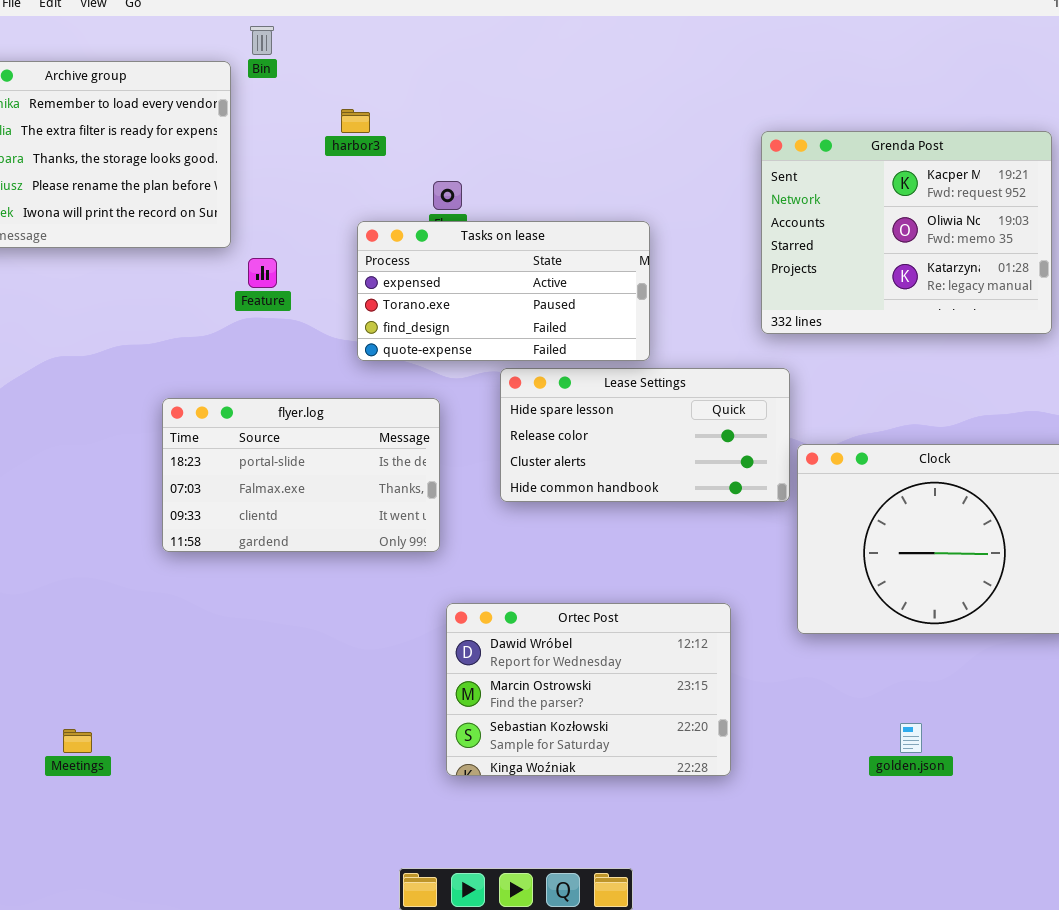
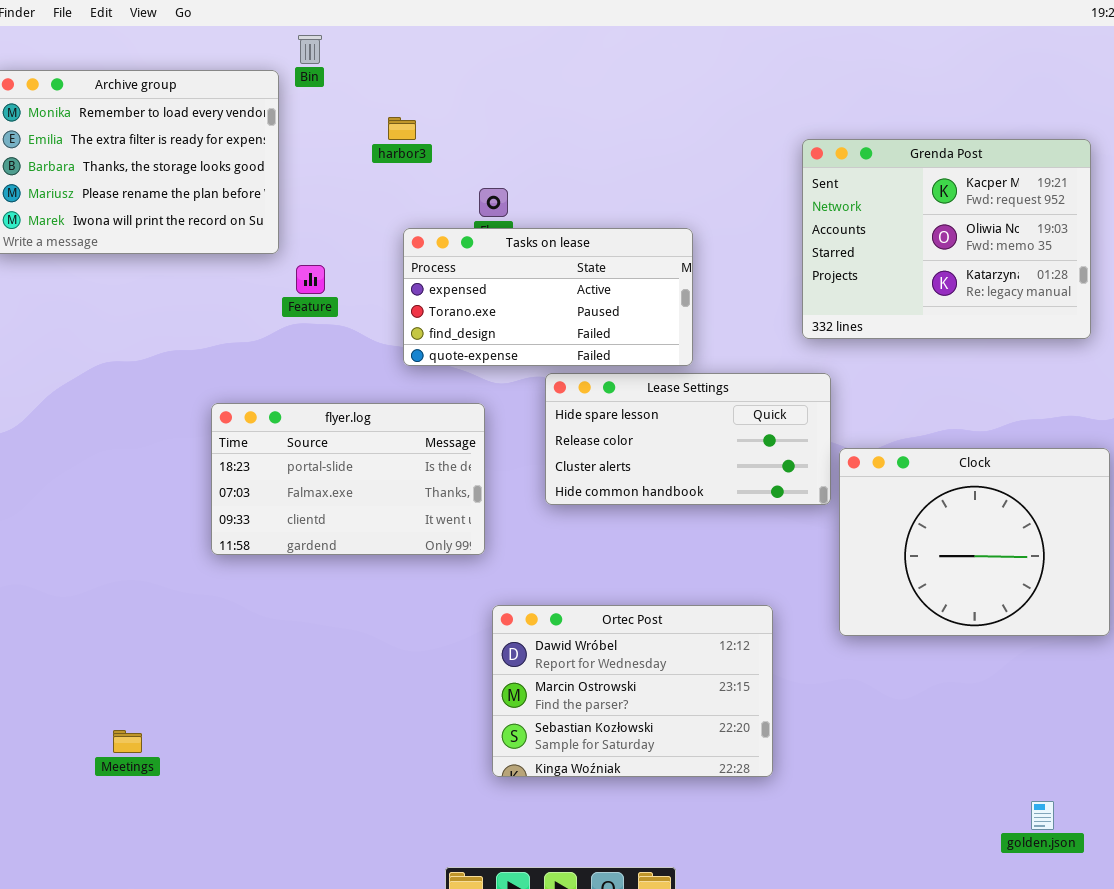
golden.json: [900,723,922,753] -> [1031,801,1054,830], moved

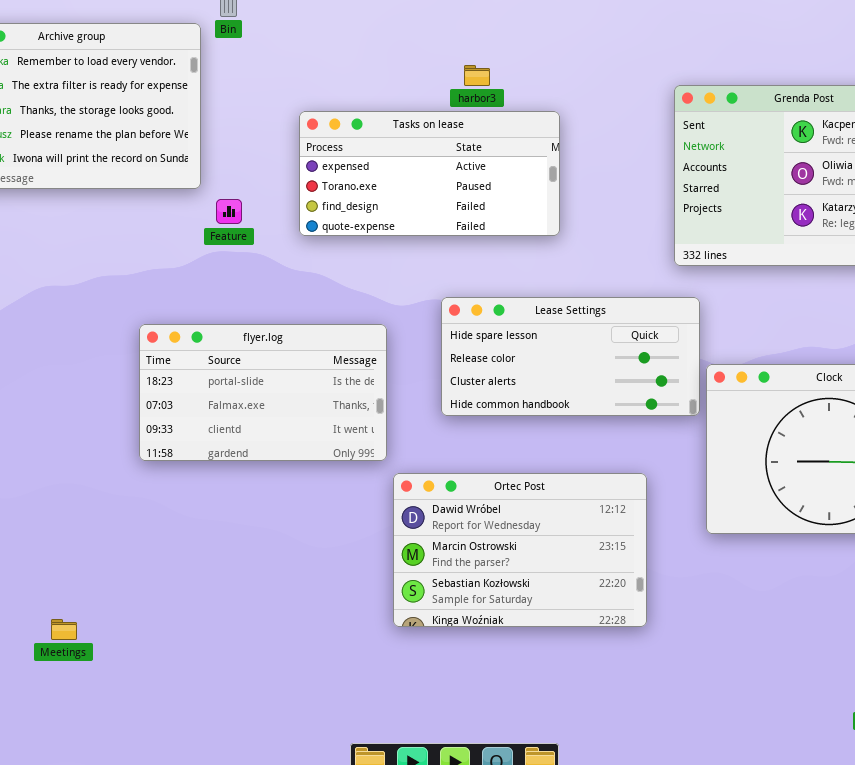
harbor3: [388,117,416,140] -> [464,65,490,86], moved
Tasks on lease: [403,228,693,366] -> [299,111,560,236], moved
Ortec Post: [492,605,773,777] -> [393,473,647,627], moved

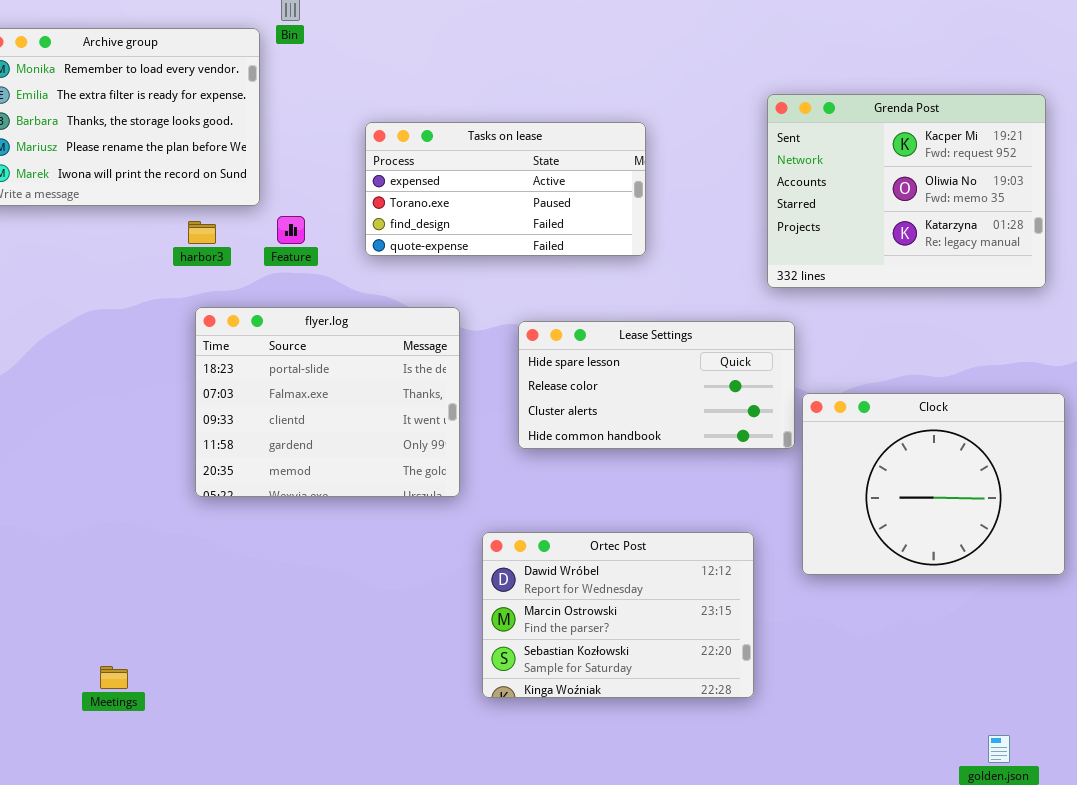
harbor3: [464,65,490,86] -> [188,221,216,244], moved
flyer.log: [139,324,387,461] -> [195,307,460,497], resized
Ortec Post: [393,473,647,627] -> [482,532,754,698], moved

